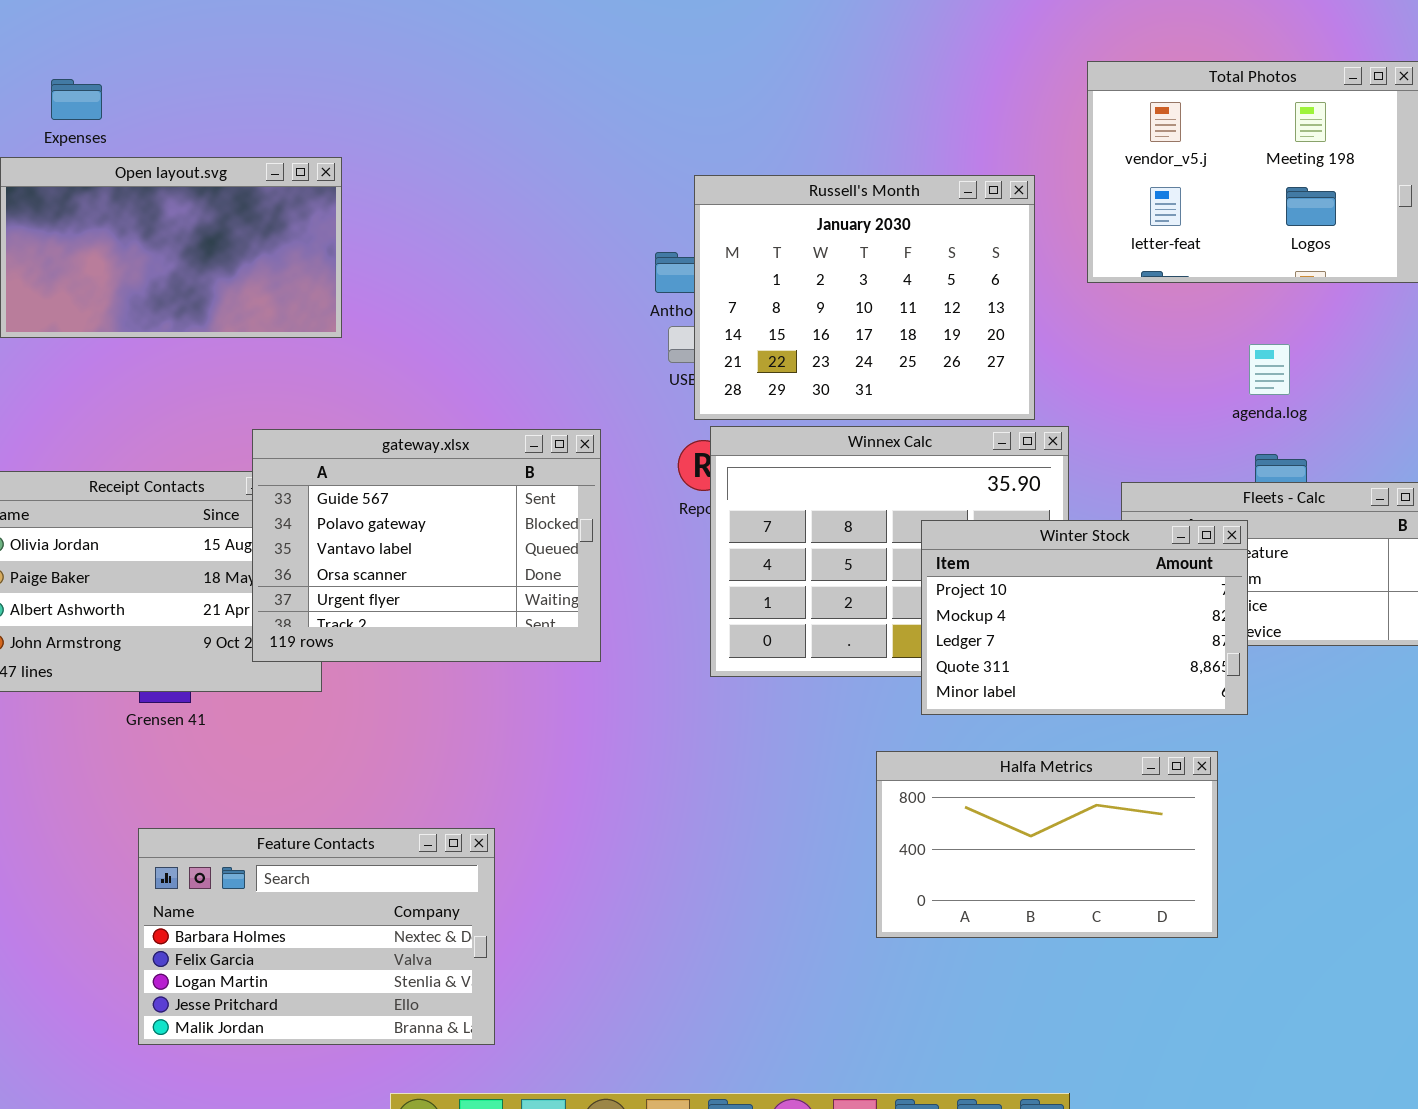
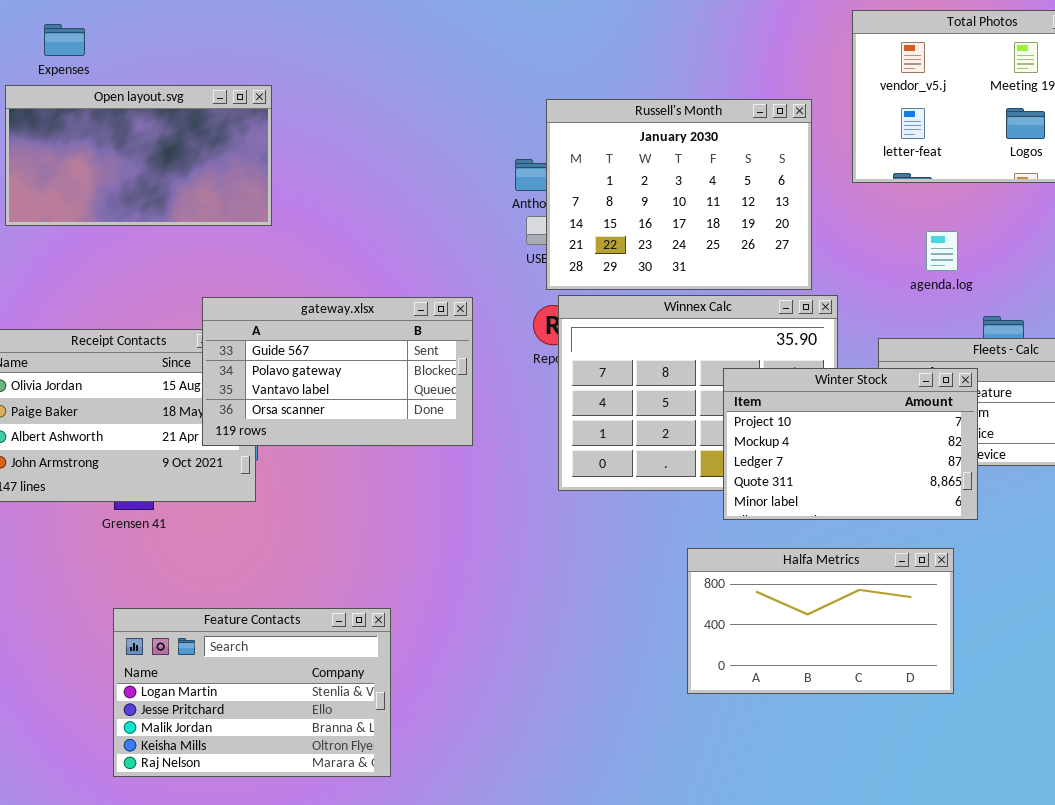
agenda.log: [1249,344,1290,395] -> [926,231,958,271], moved
gateway.xlsx: [252,429,601,662] -> [202,297,473,446], resized
Feature Contacts: [138,828,495,1045] -> [113,608,391,777], scrolled down 2 rows

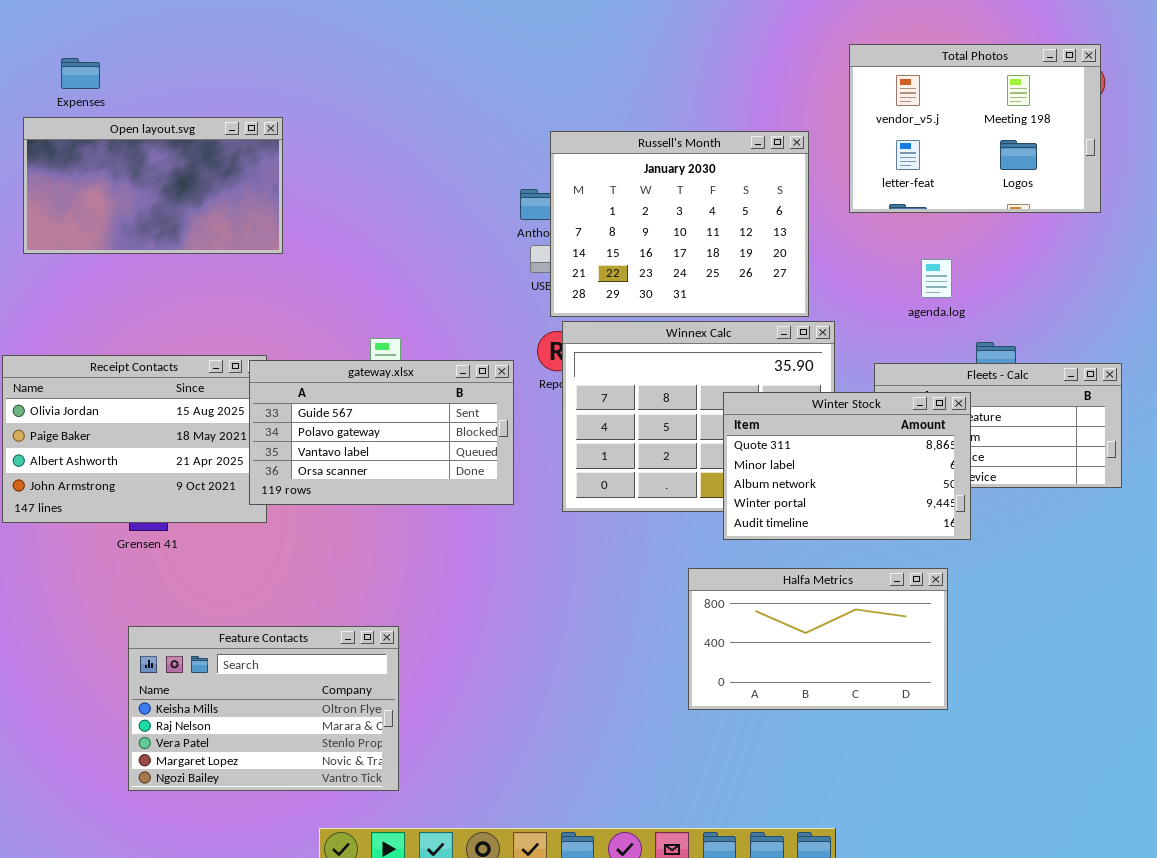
gateway.xlsx: [202,297,473,446] -> [249,360,514,505], moved
Winter Stock: [723,368,978,520] -> [723,392,971,540], scrolled down 3 rows
Feature Contacts: [113,608,391,777] -> [128,626,399,791], scrolled down 3 rows

